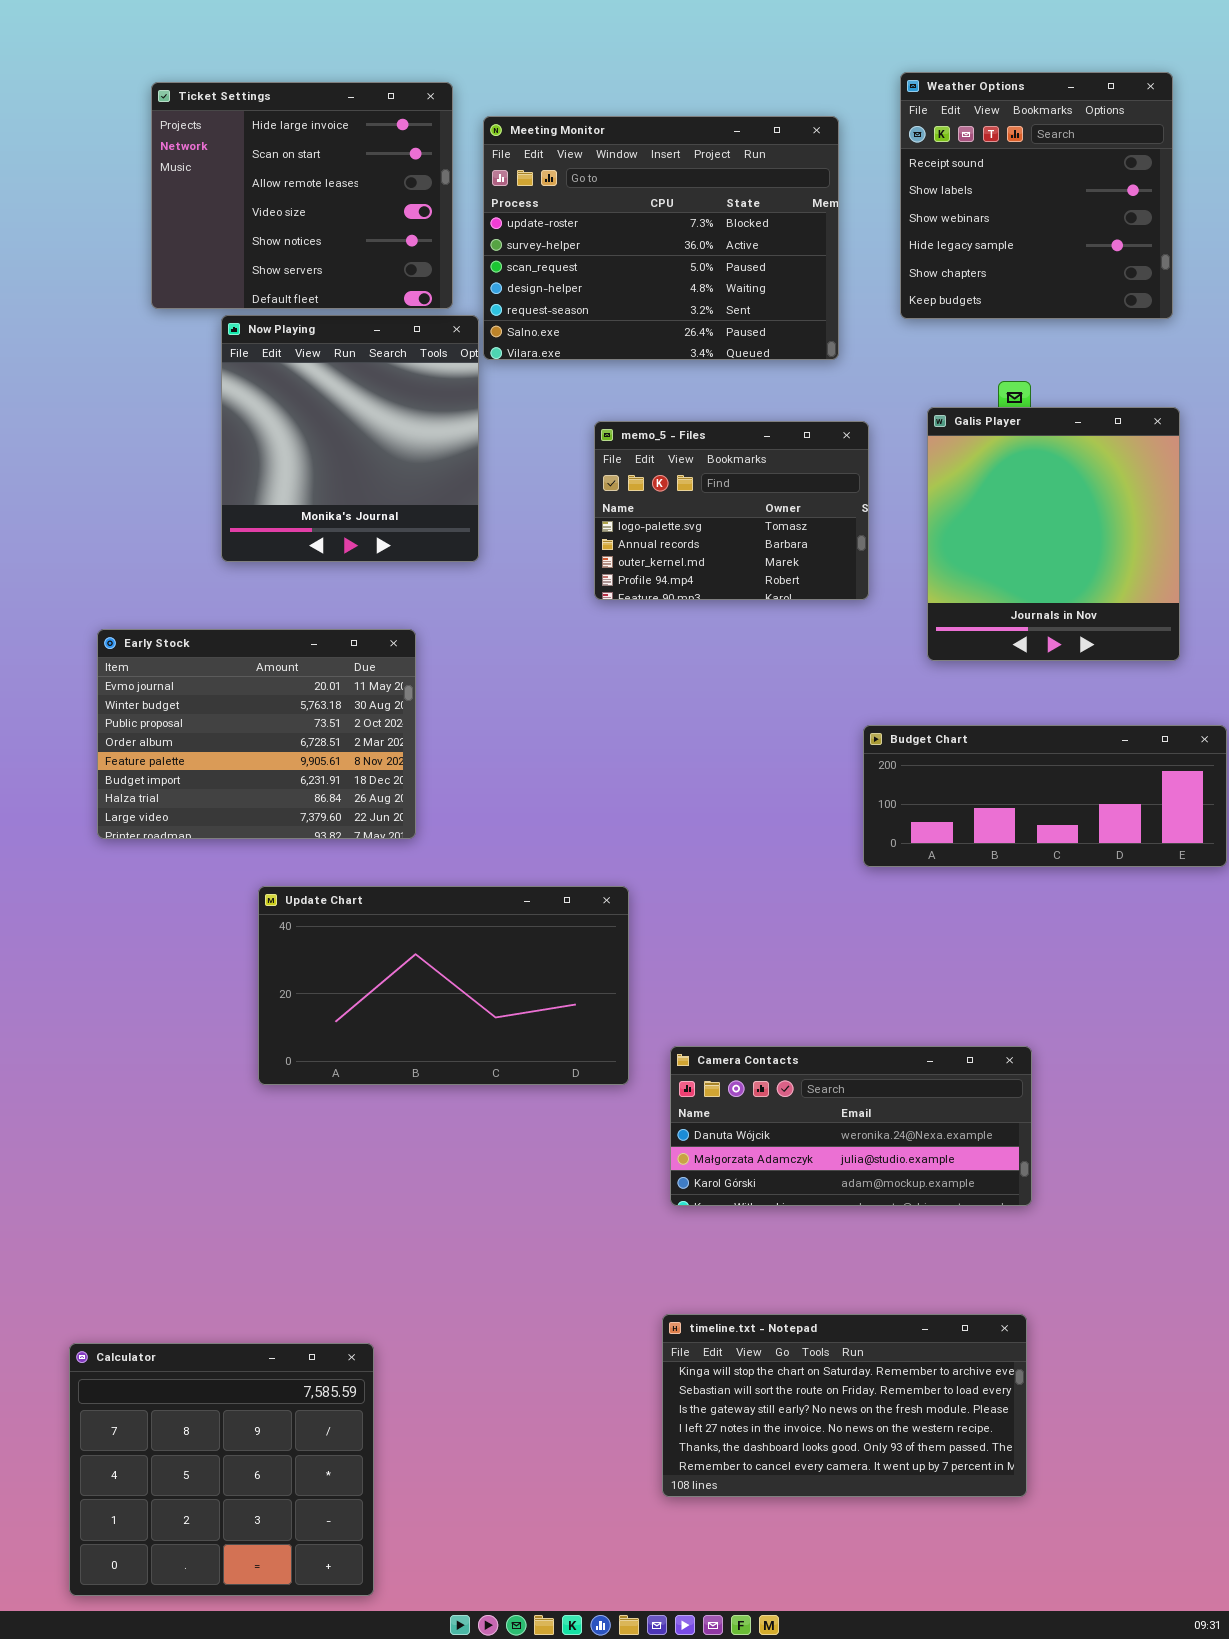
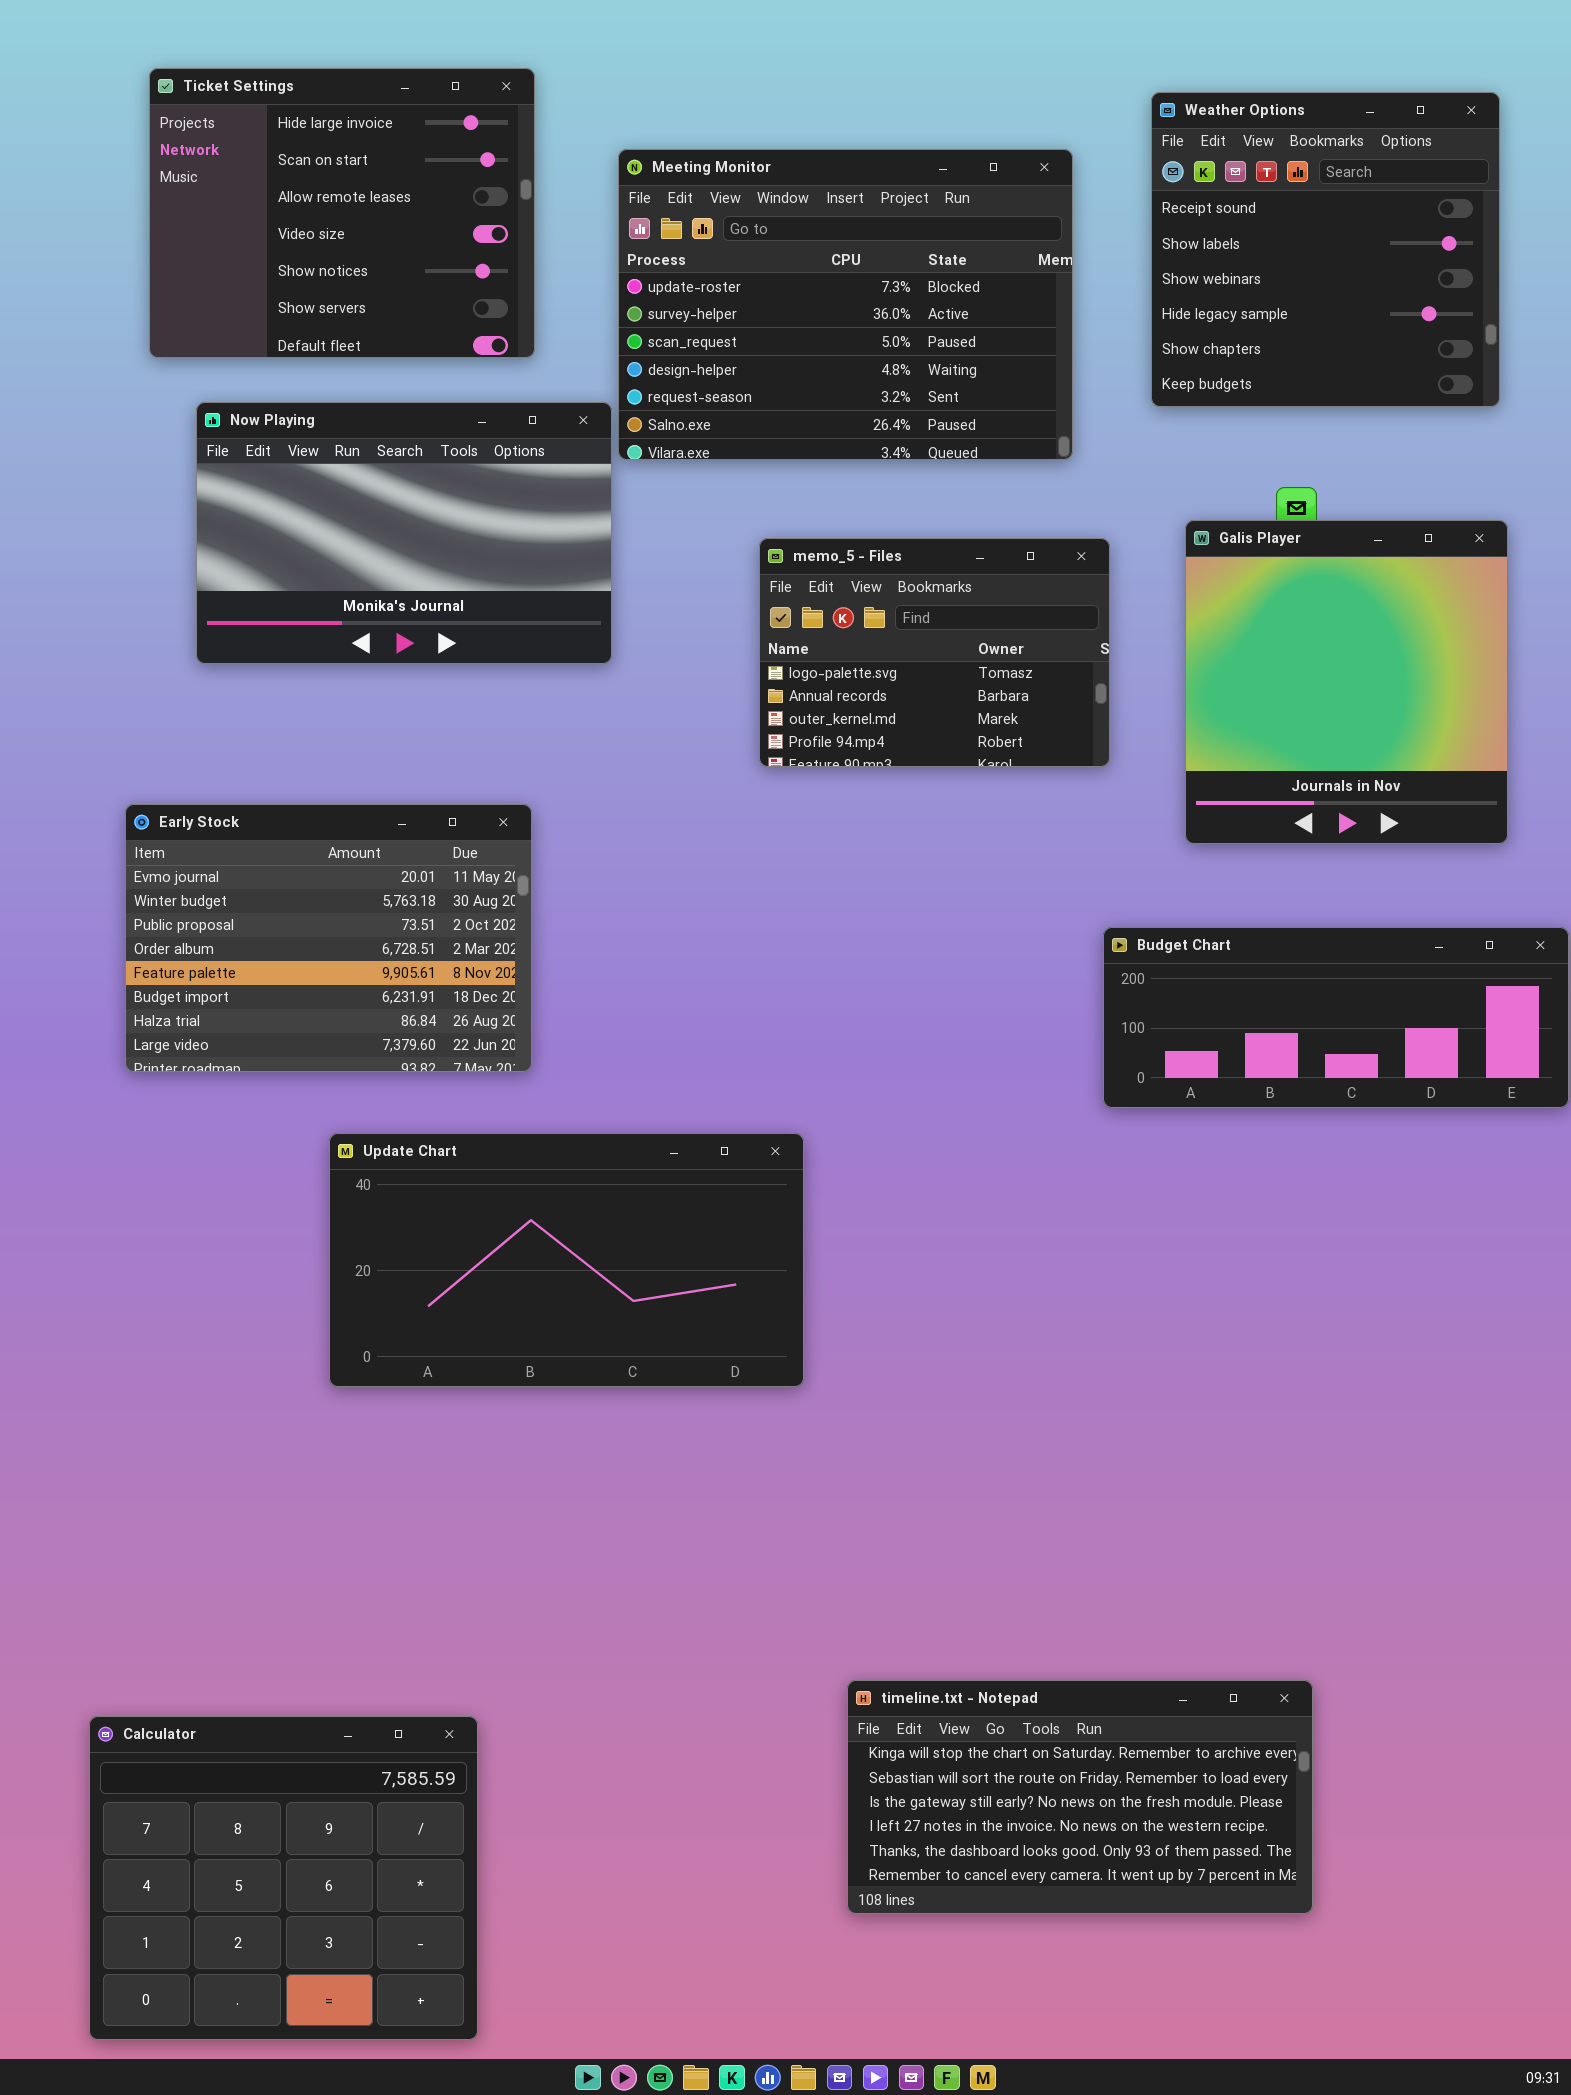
Ticket Settings: [151,82,453,309] -> [149,68,535,358], moved
Now Playing: [221,315,479,562] -> [196,402,612,664], resized
Camera Contacts: [670,1046,1032,1206] -> none, closed

